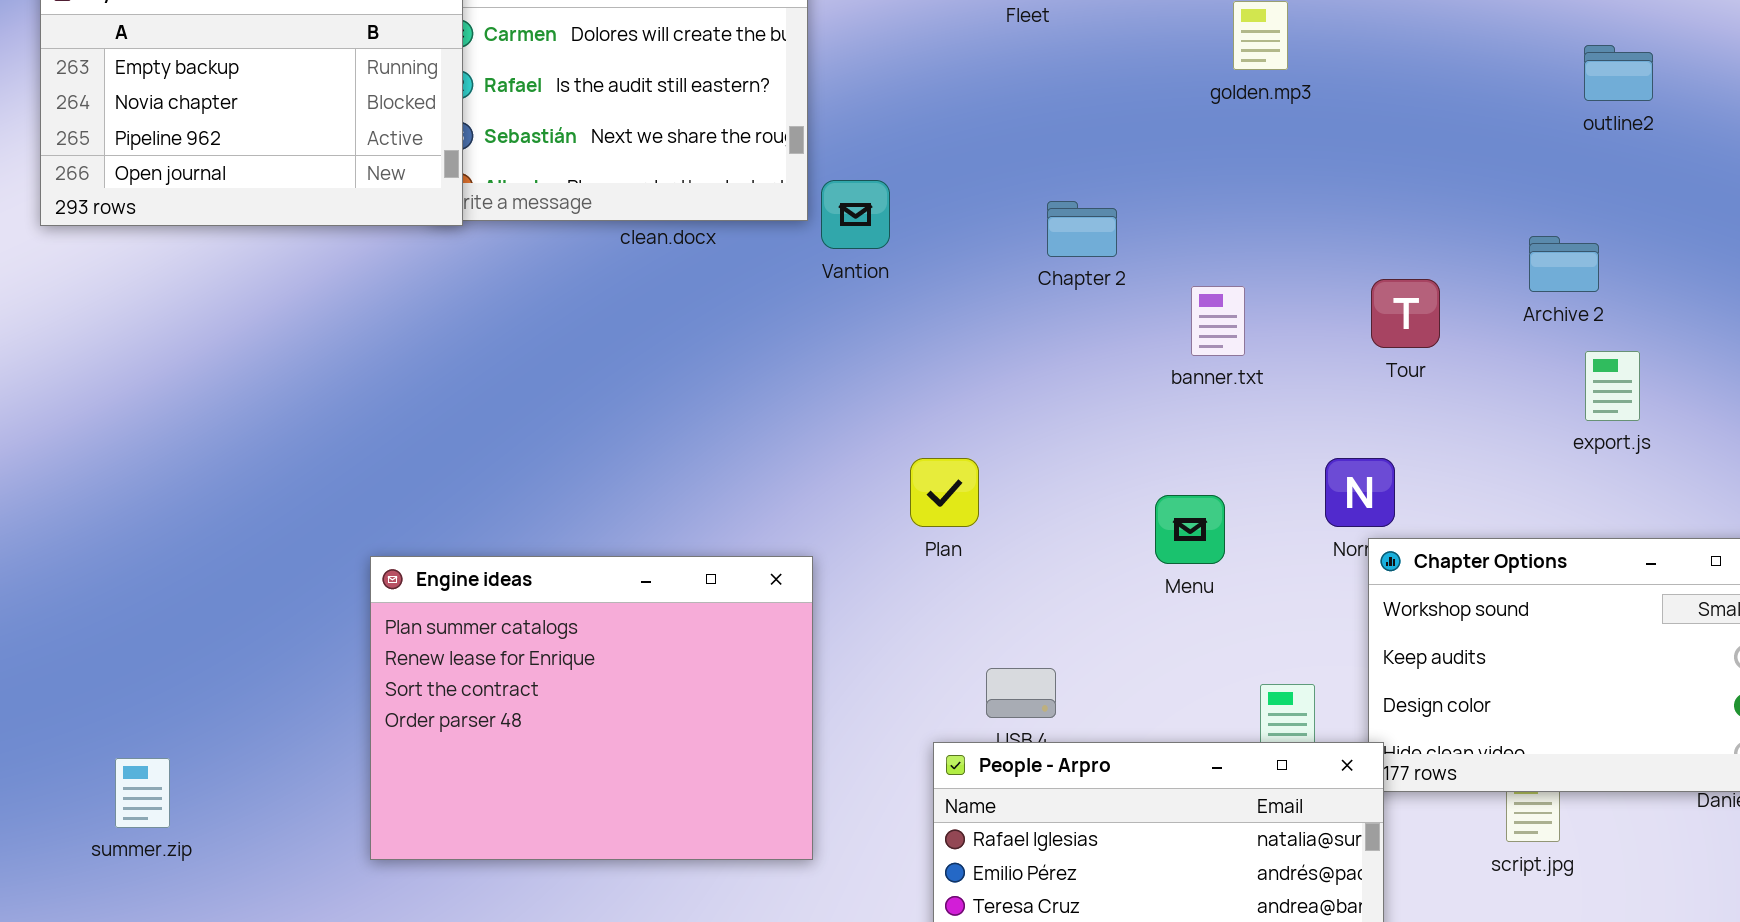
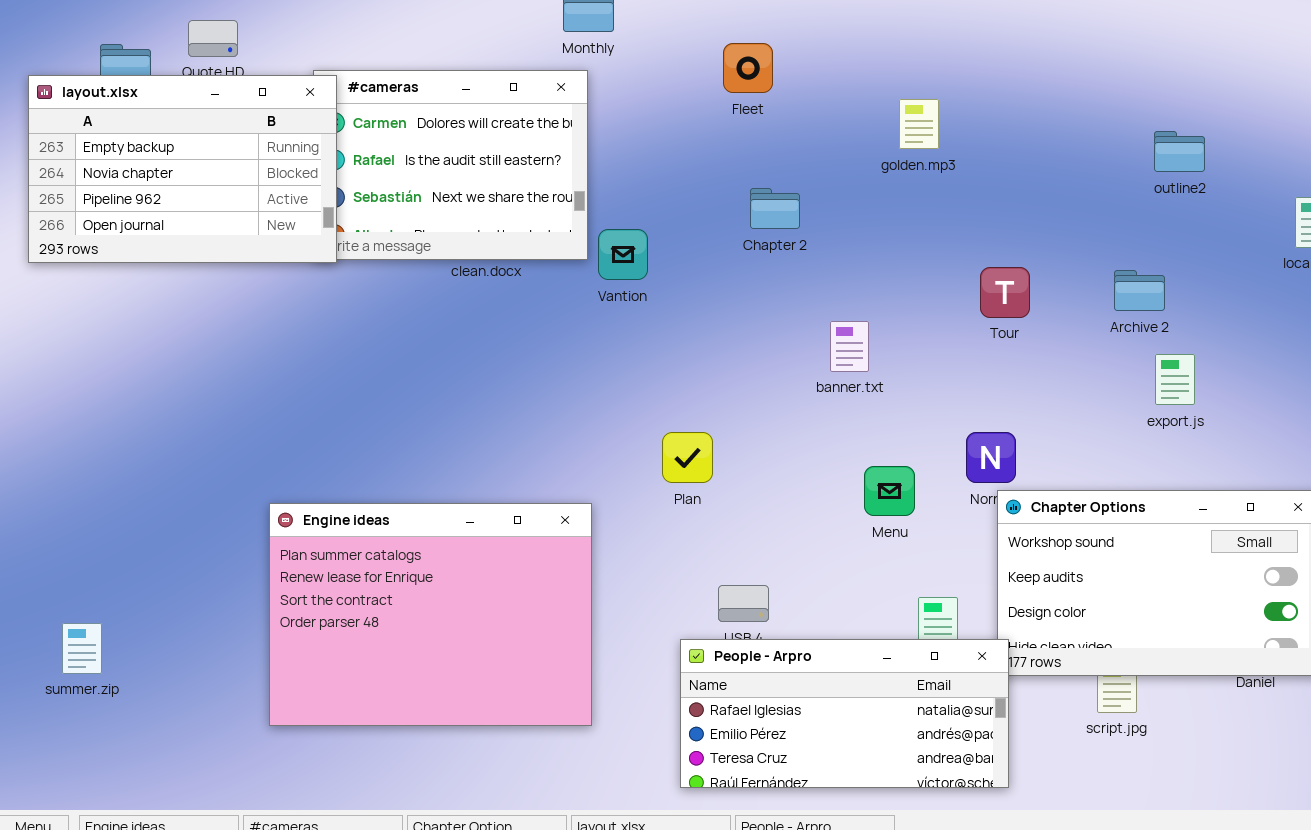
Chapter 2: [1047,201,1117,257] -> [750,188,800,229], moved
Tour: [1371,279,1440,348] -> [980,267,1030,318], moved
banner.txt: [1191,286,1245,356] -> [830,321,869,372], moved
Menu: [1155,495,1225,564] -> [864,466,915,516], moved
summer.zip: [115,758,170,828] -> [62,623,102,674], moved

